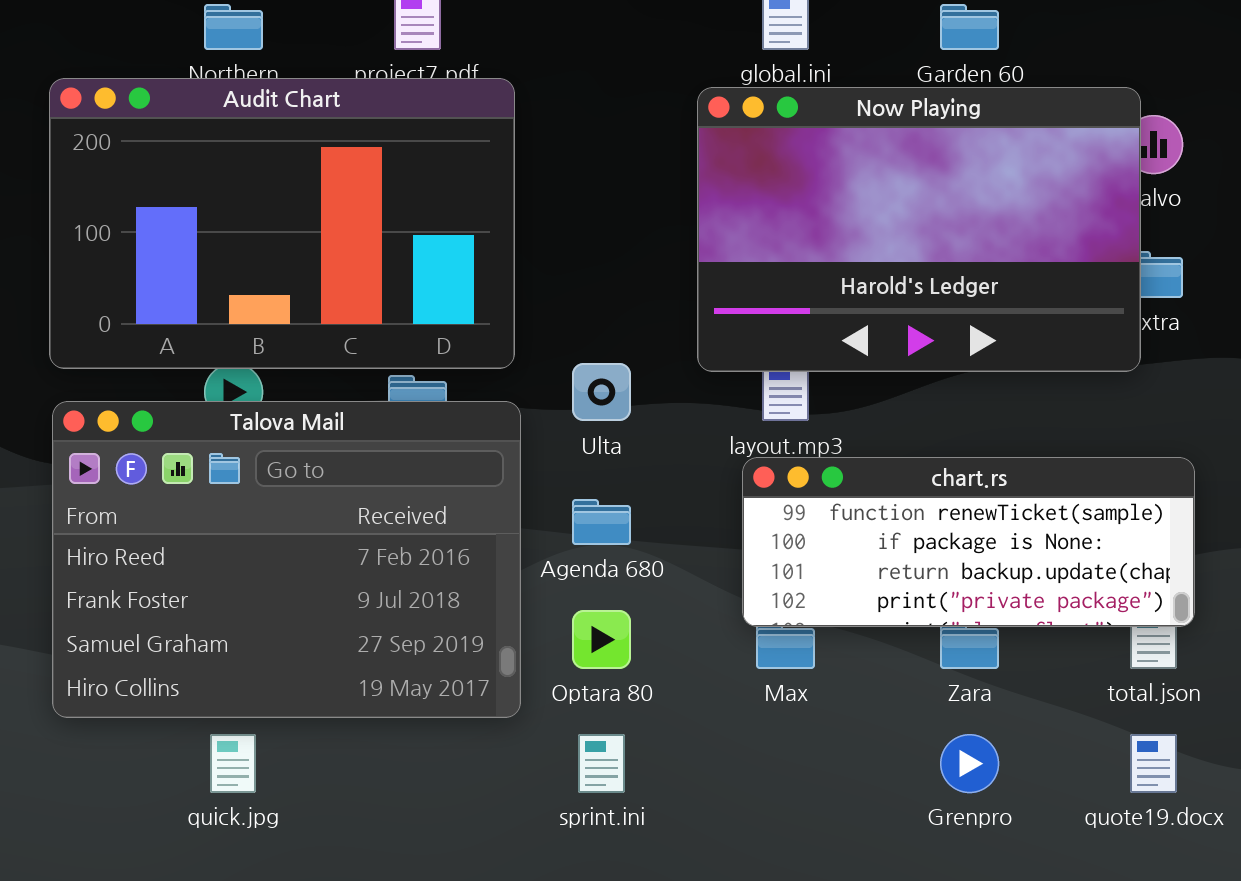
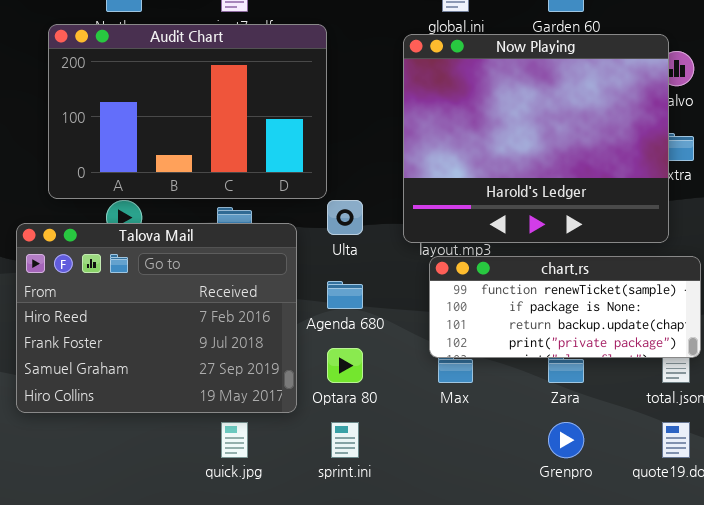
Audit Chart: [49,78,515,369] -> [48,24,327,199], moved
Now Playing: [697,87,1141,372] -> [403,34,669,243], resized
quick.jpg: [210,734,256,793] -> [221,422,248,458], moved

